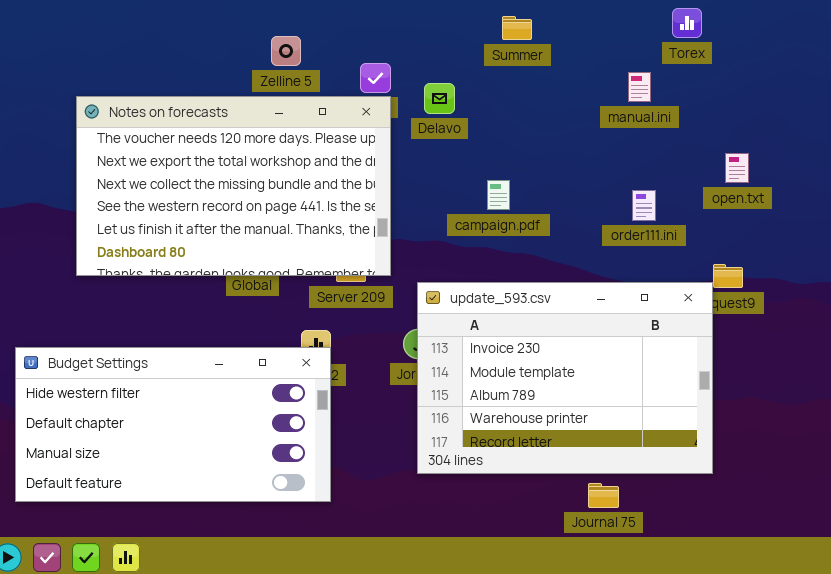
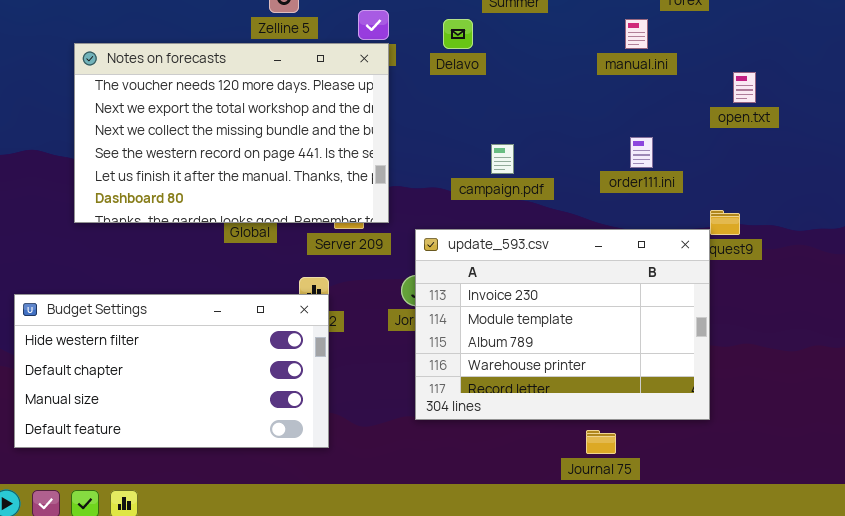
Delavo: [424,83,455,114] -> [443,19,473,49], moved
open.txt: [725,153,749,183] -> [733,72,756,103], moved
campaign.pdf: [487,180,510,210] -> [491,144,514,174], moved

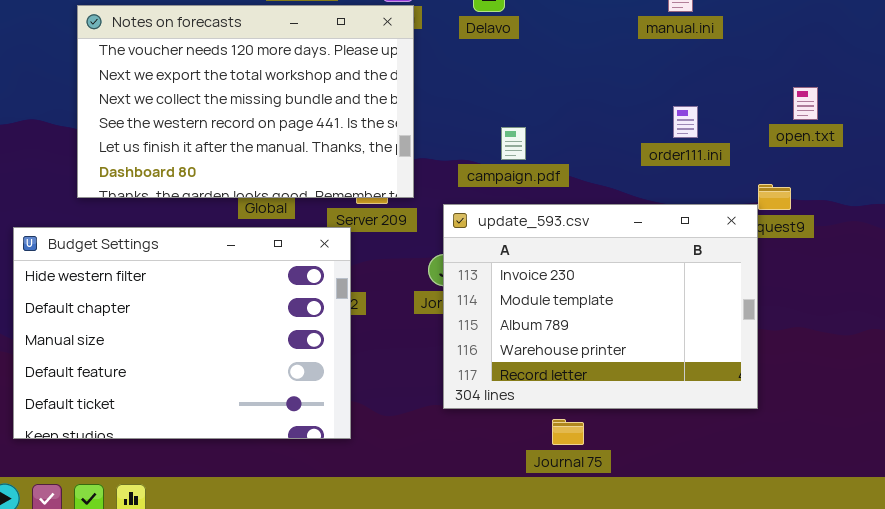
open.txt: [733,72,756,103] -> [793,87,818,120], moved
campaign.pdf: [491,144,514,174] -> [501,127,526,160], moved
Budget Settings: [14,294,329,448] -> [13,227,351,439], resized
Journal 75: [586,430,616,454] -> [552,419,584,445], moved

